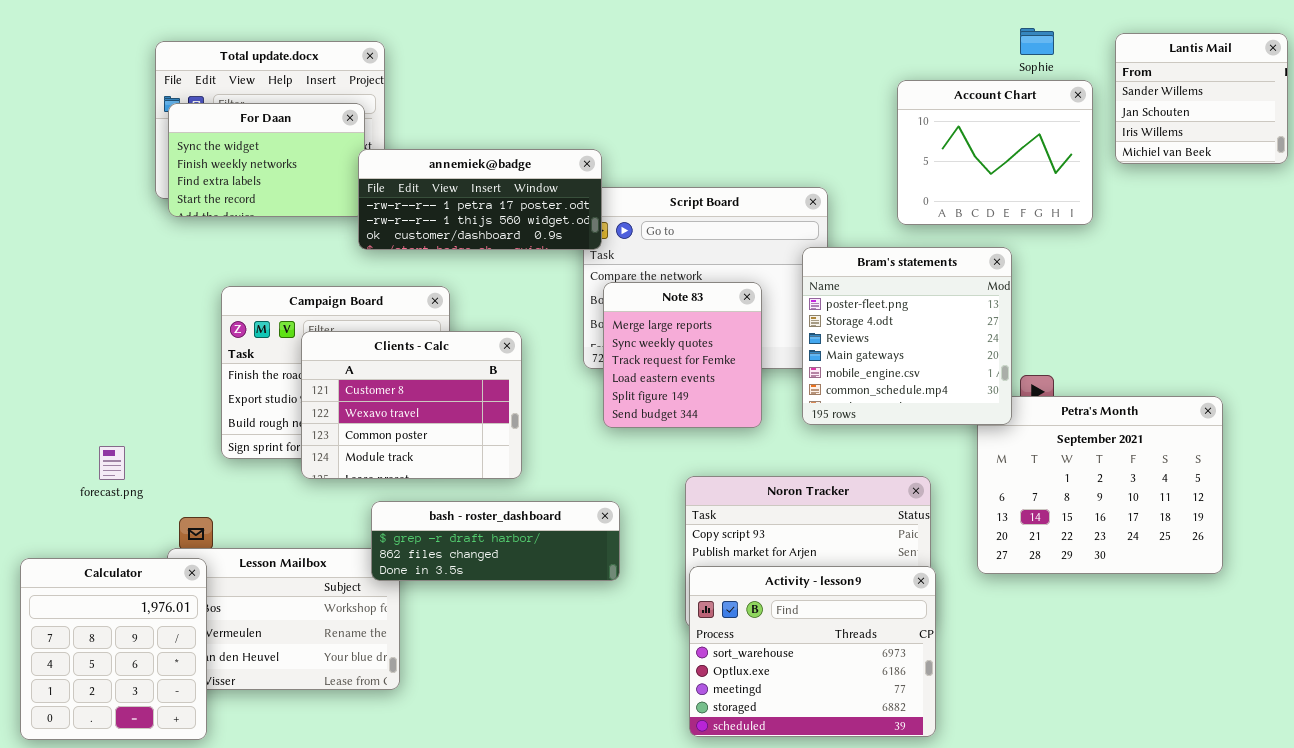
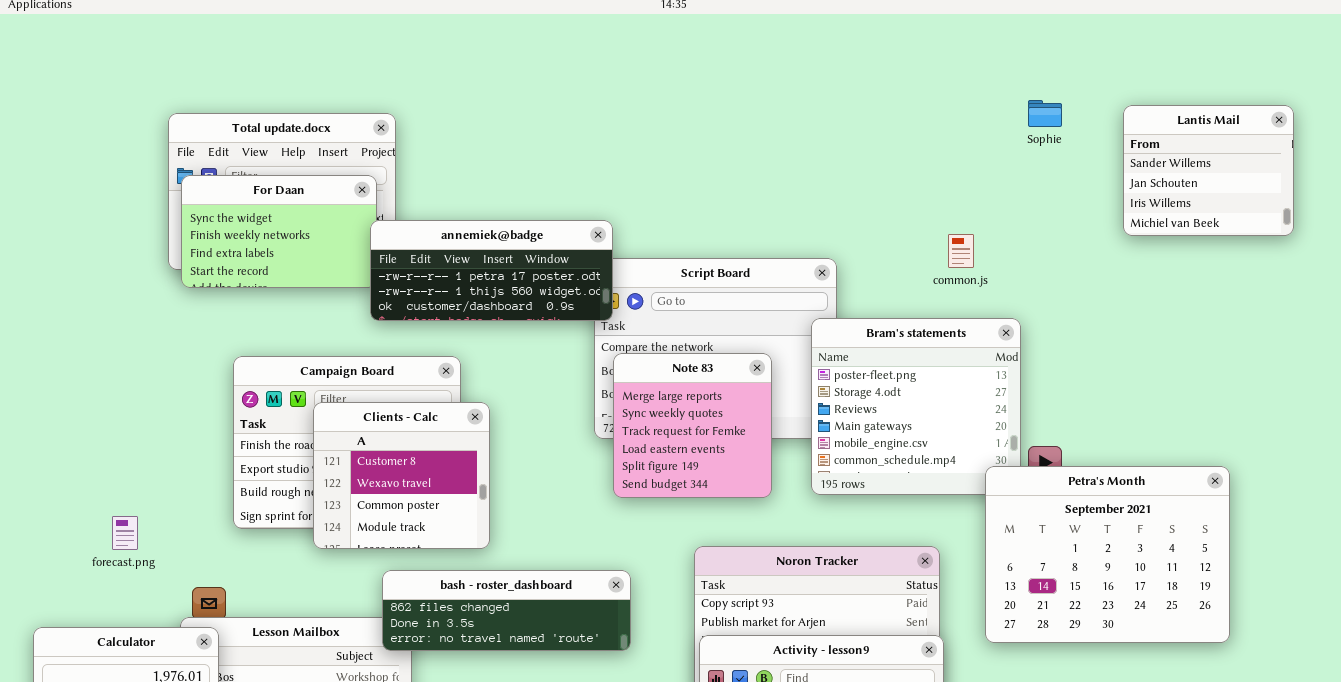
Account Chart: [897,80,1093,225] -> none, closed
Clients - Calc: [301,331,522,479] -> [313,402,490,549], resized
Petra's Month: [977,396,1223,574] -> [985,466,1230,643], raised
bash - roster_dashboard: [371,501,620,581] -> [382,570,631,651], scrolled down 1 row

